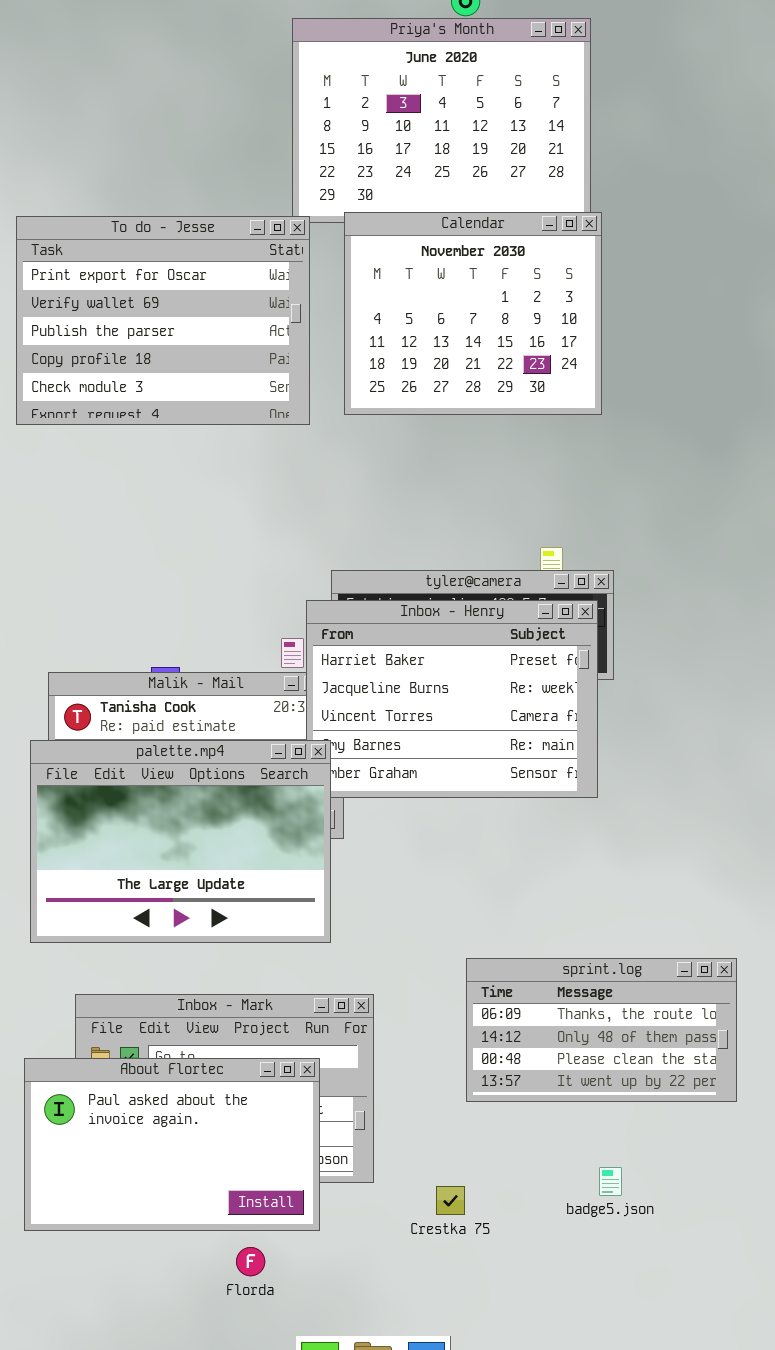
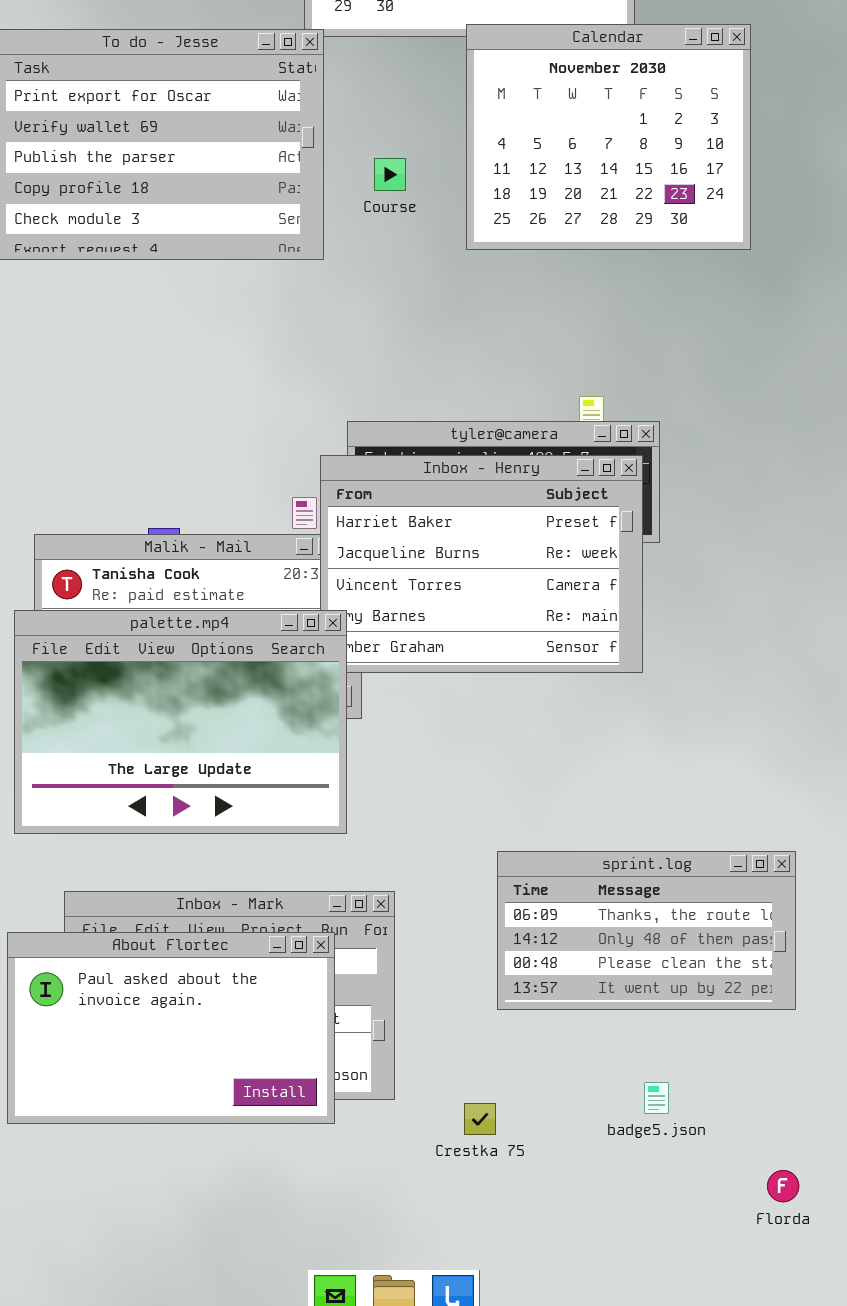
Calendar: [344,212,602,415] -> [466,24,751,250], moved
About Flortec: [24,1058,320,1231] -> [7,932,335,1124], moved
Florda: [236,1247,265,1276] -> [767,1170,799,1202], moved

